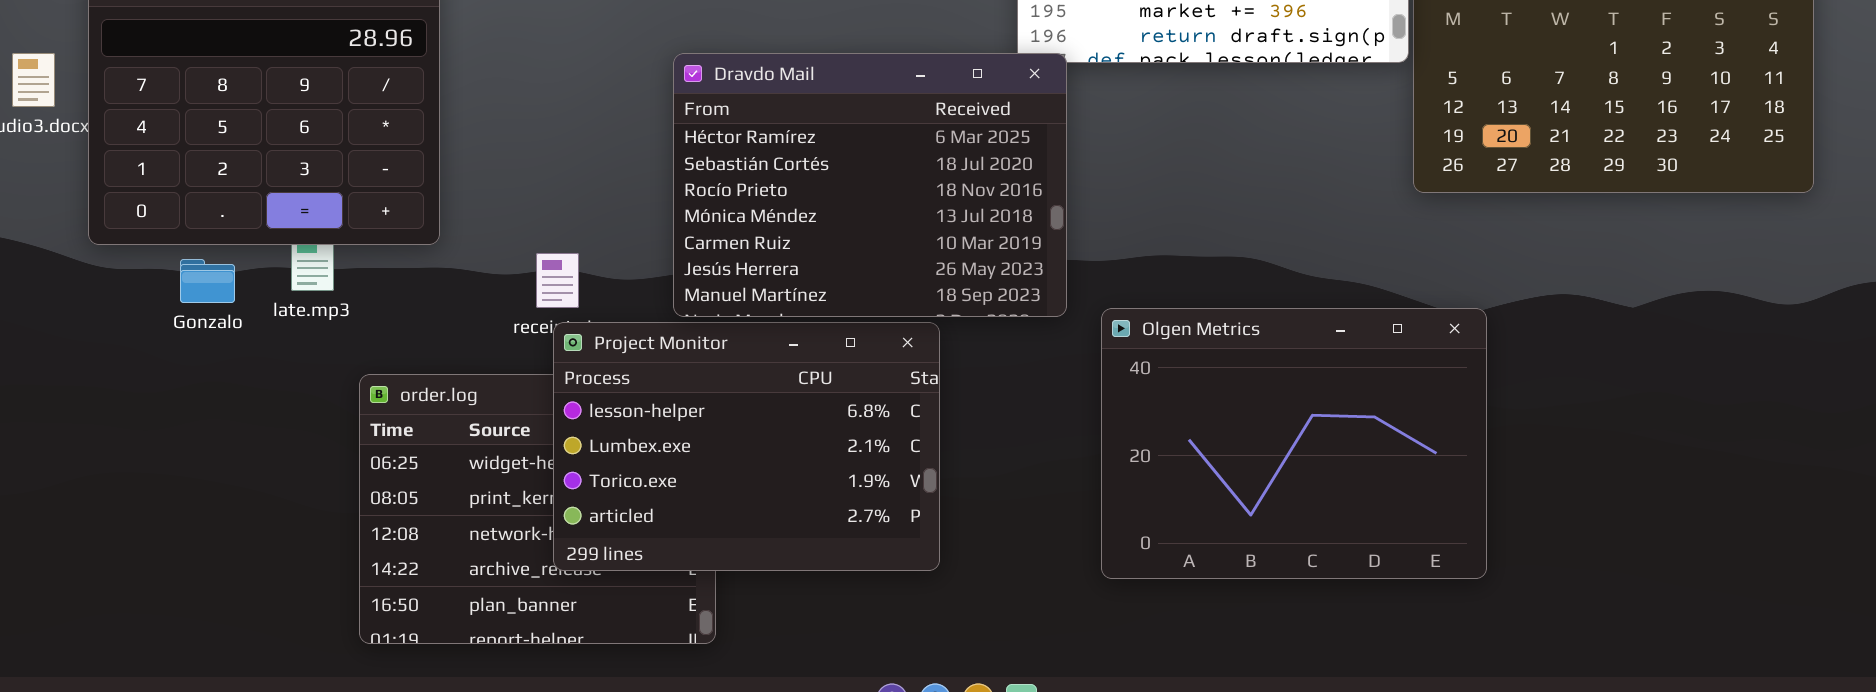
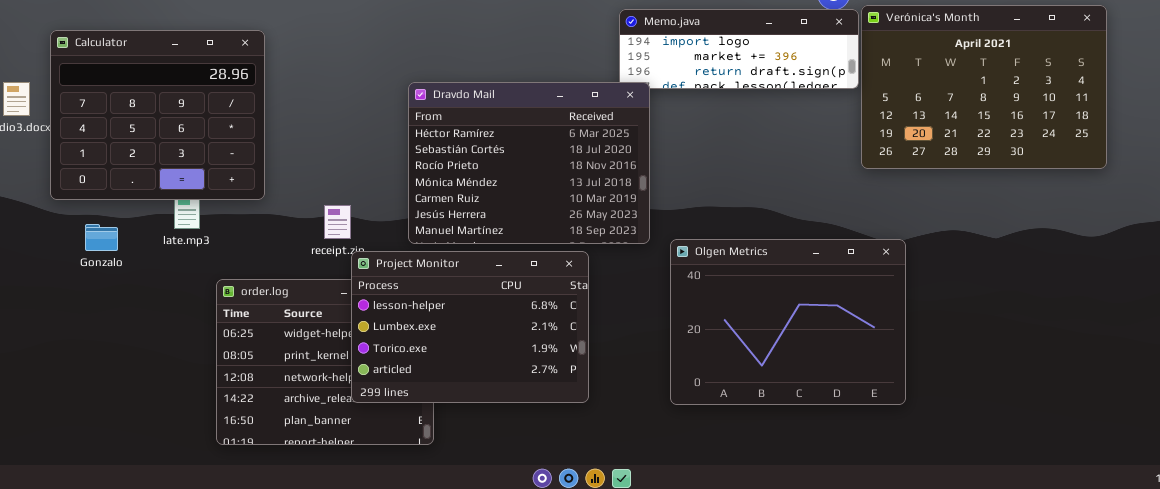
Gonzalo: [180,259,235,303] -> [85,224,118,251], moved
Project Monitor: [553,322,940,571] -> [351,251,589,403], moved

